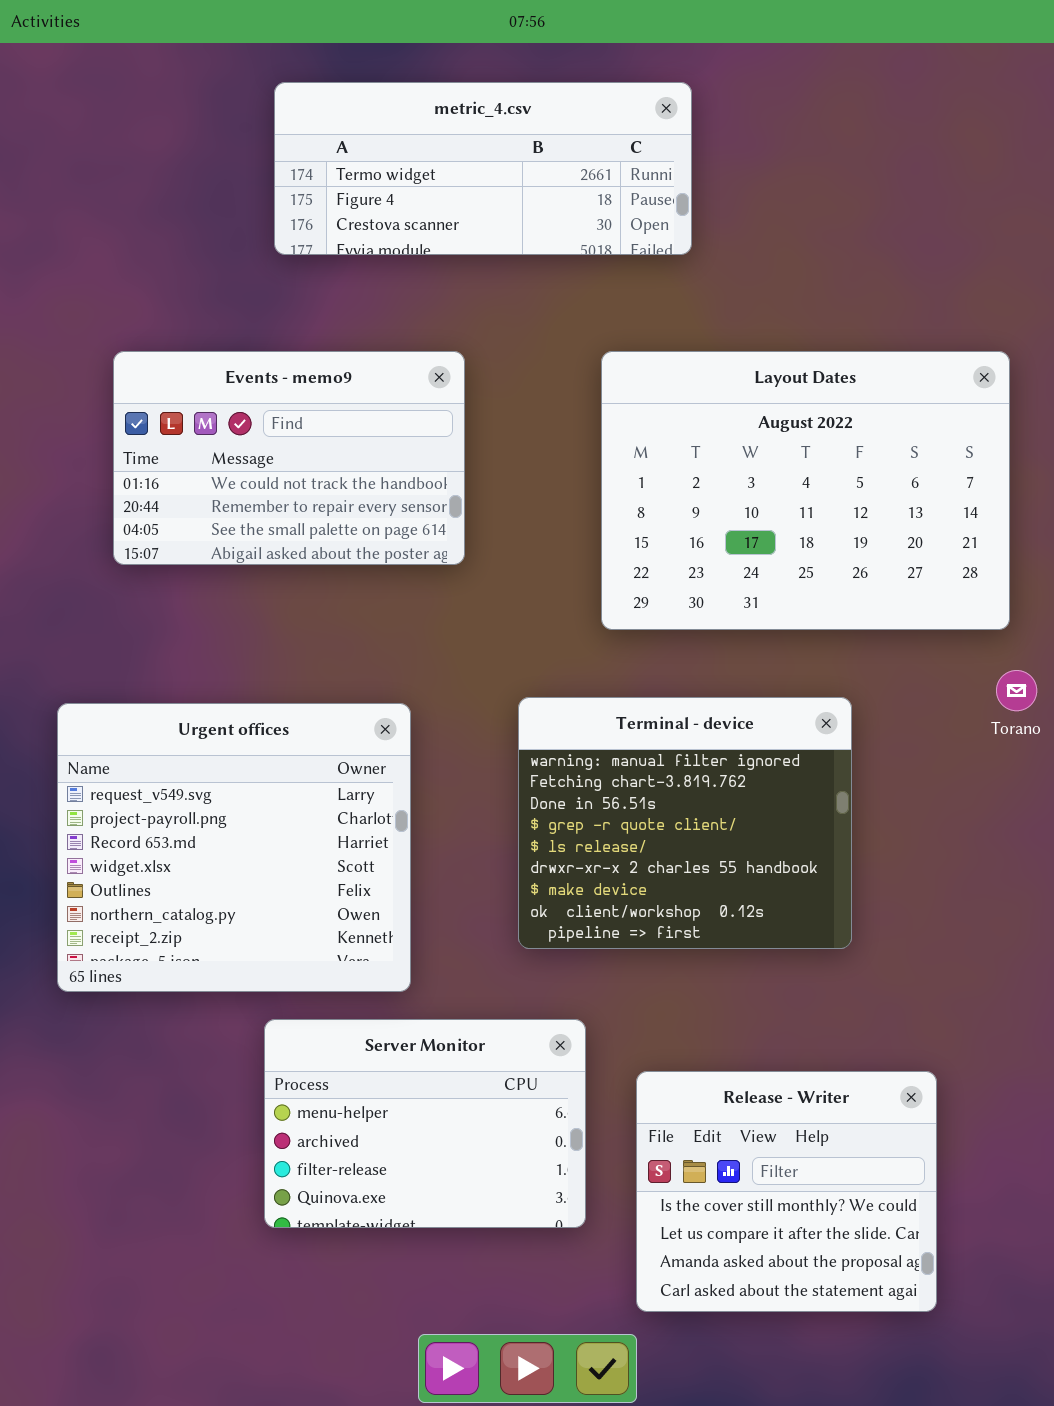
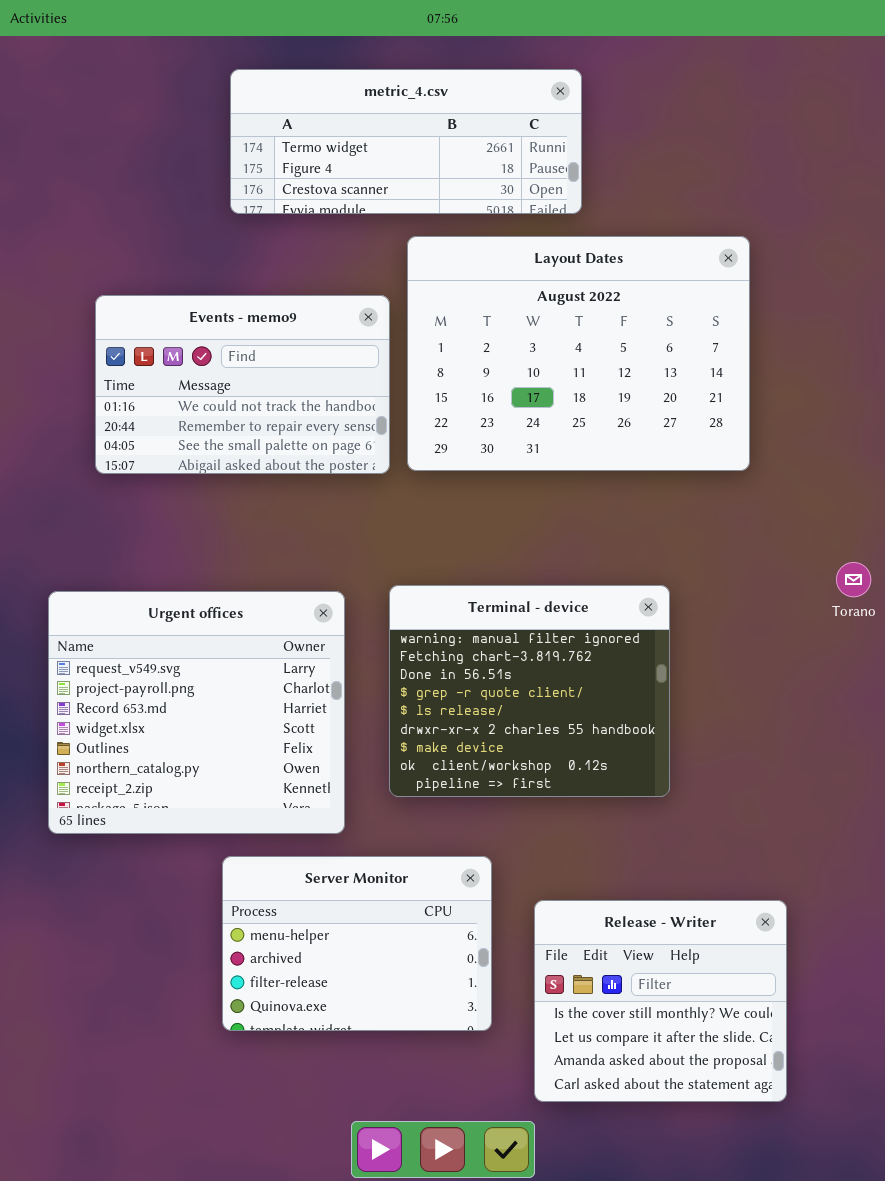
Layout Dates: [601,351,1010,630] -> [407,236,750,471], moved
Terminal - device: [518,697,852,949] -> [389,585,670,797], moved

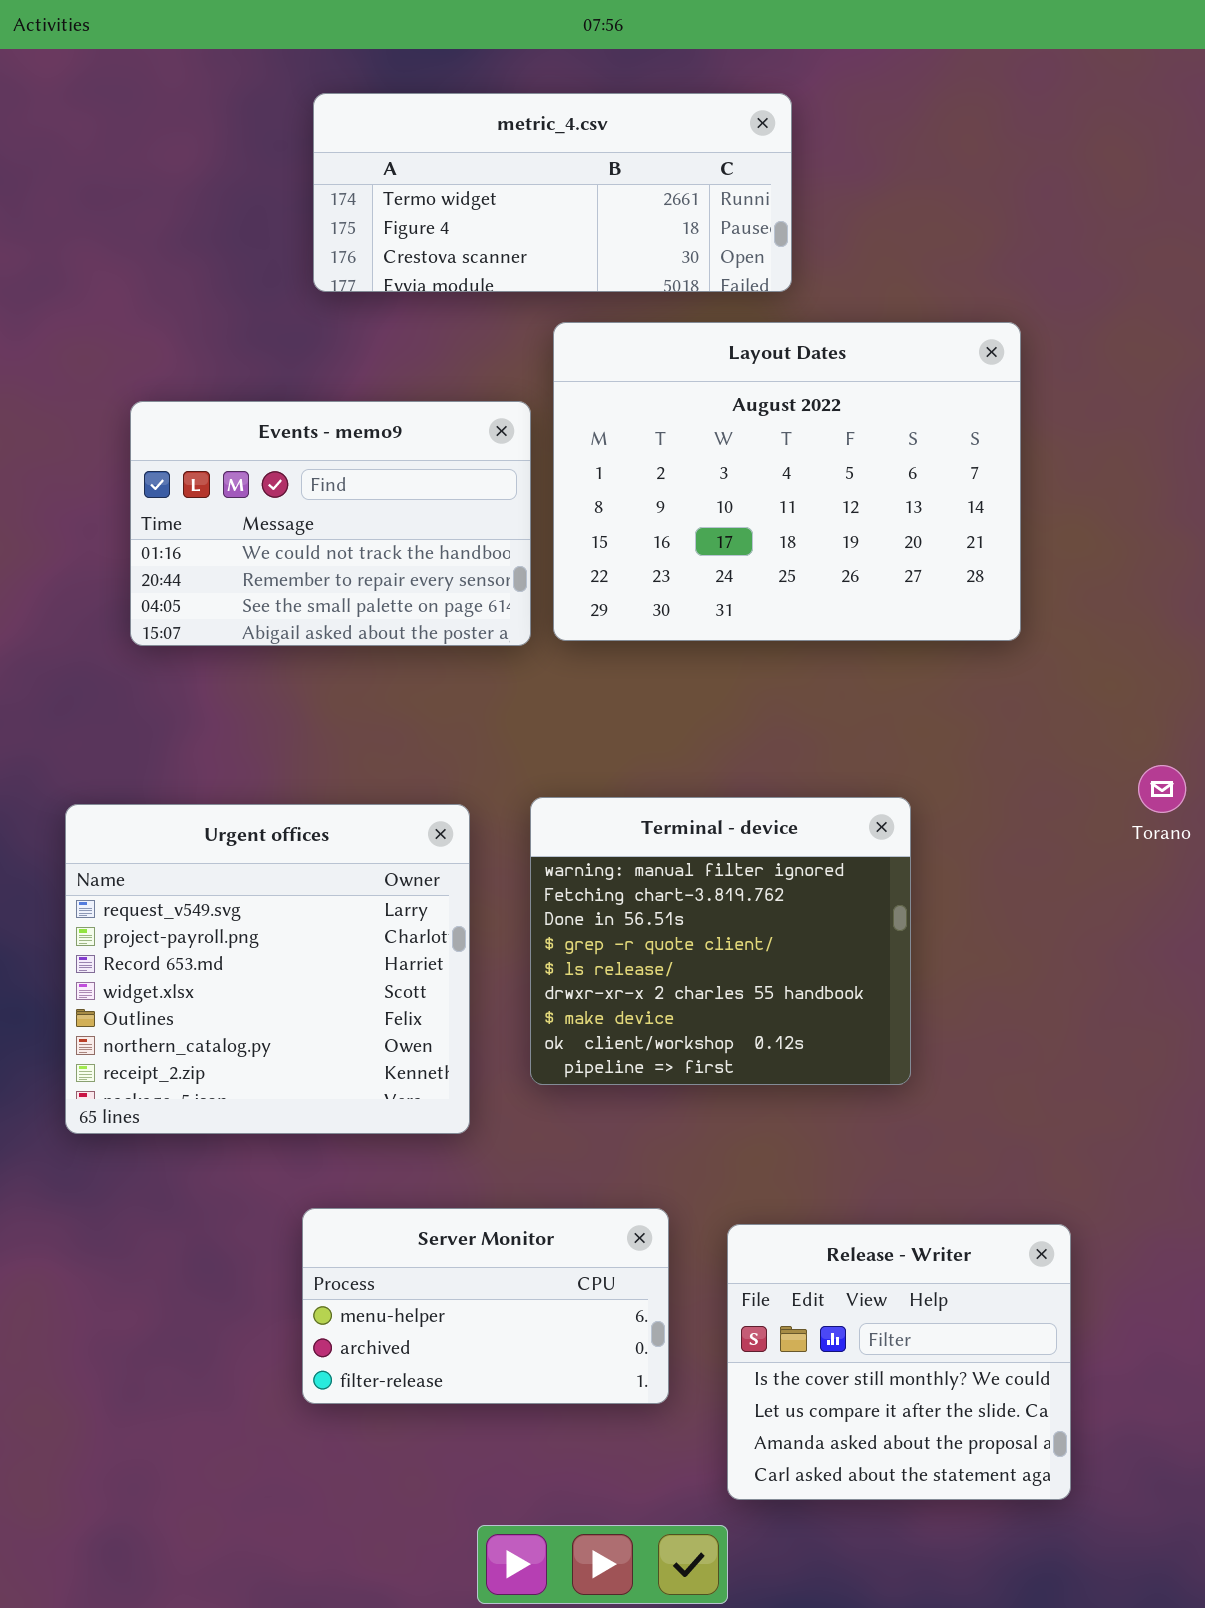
Server Monitor: [222,856,492,1031] -> [302,1208,669,1404], resized

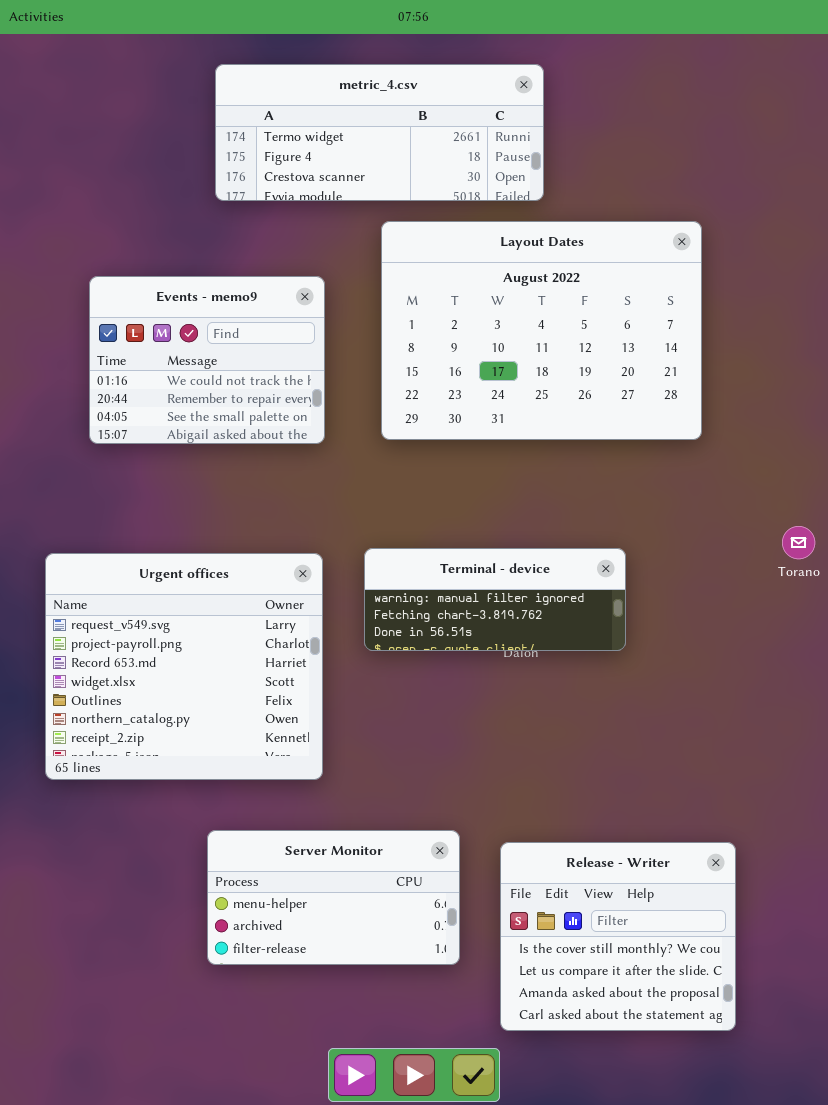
Events - memo9: [130,401,531,646] -> [89,276,325,444], resized
Terminal - device: [530,797,911,1085] -> [364,548,626,651], resized

